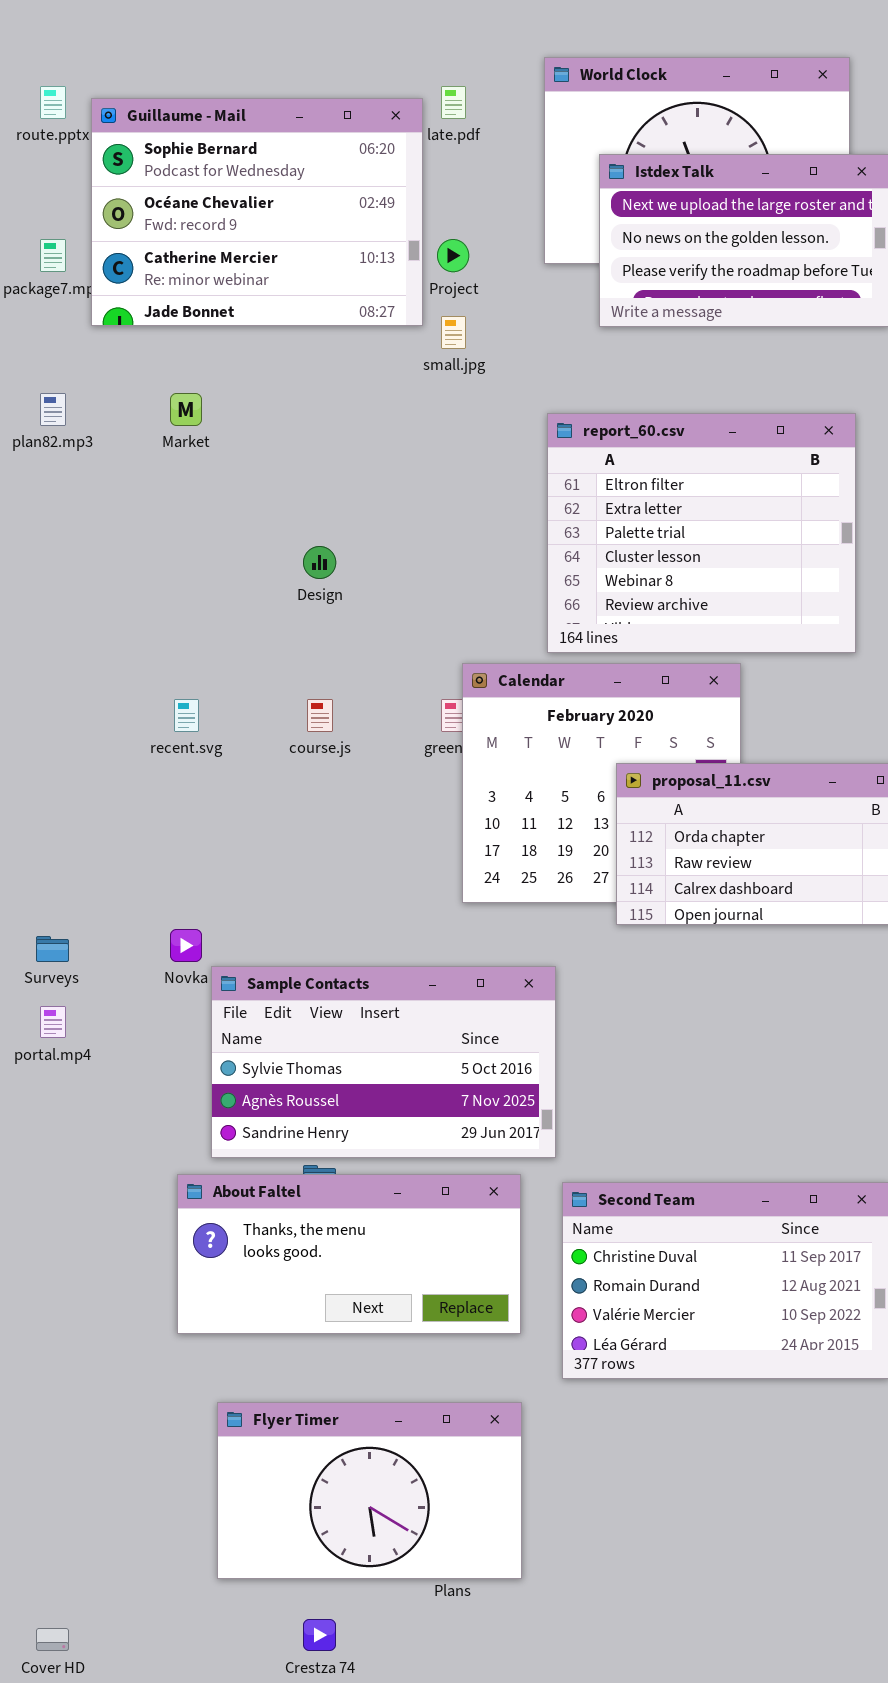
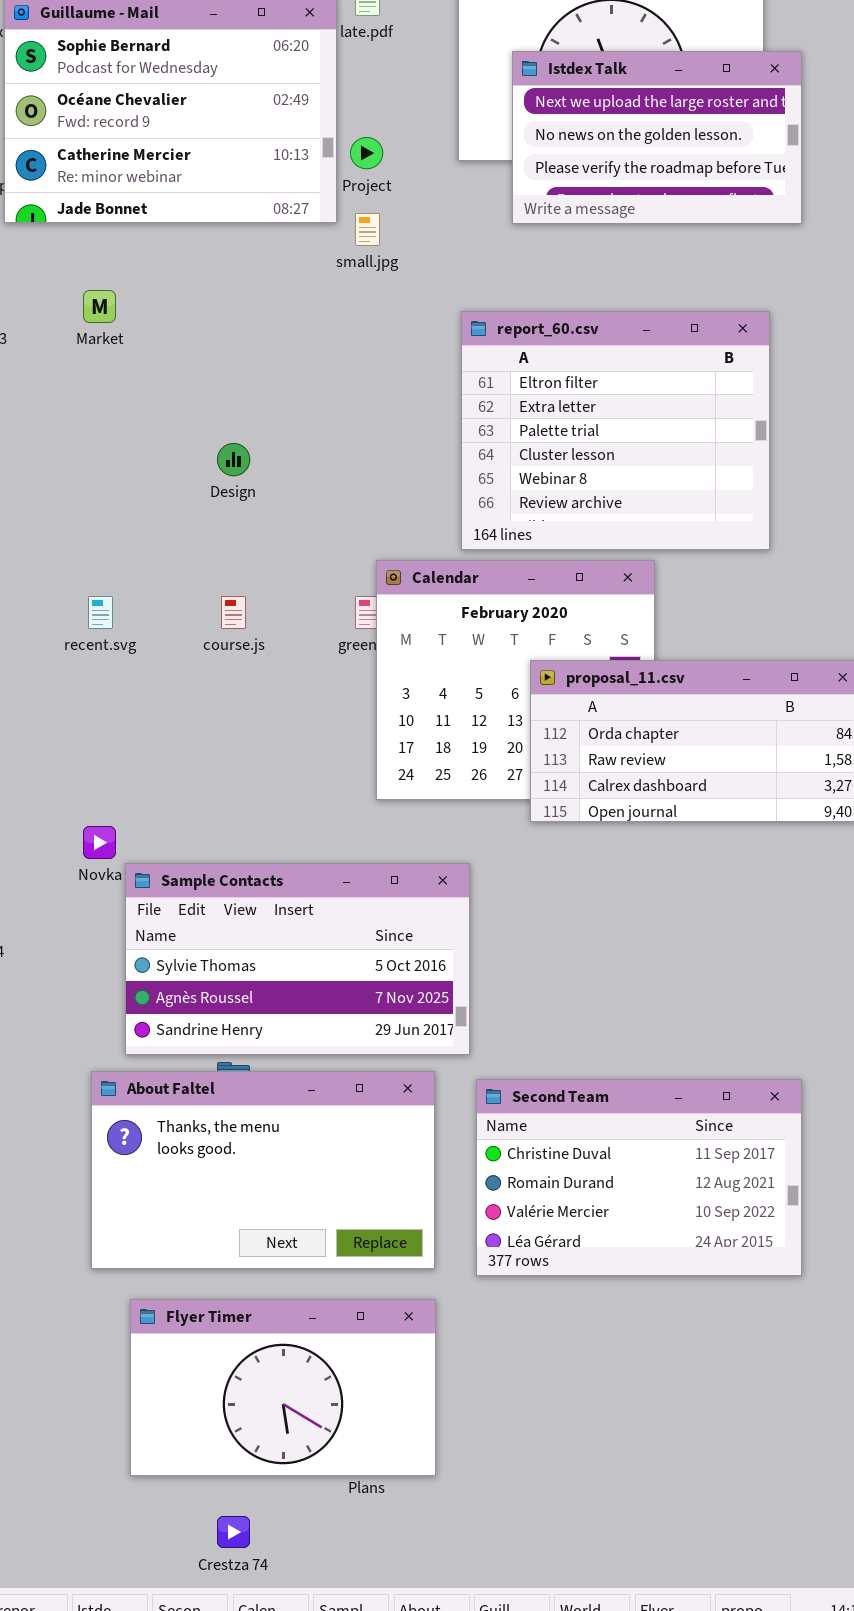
About Faltel: [177,1174,521,1334] -> [91,1071,435,1269], resized

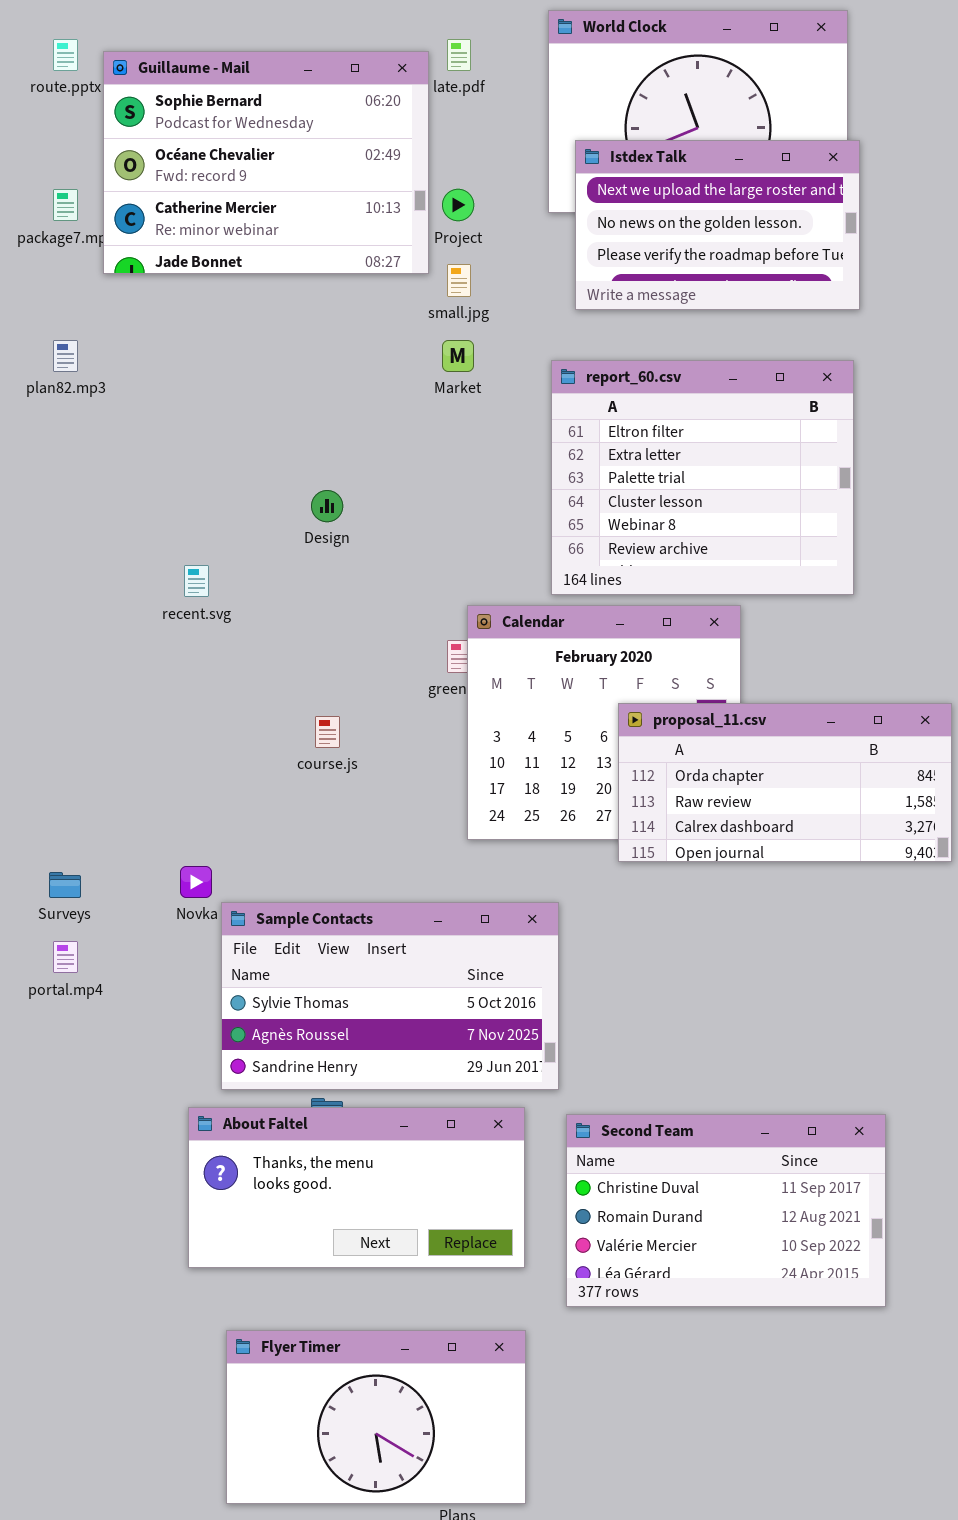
Istdex Talk: [512,51,802,224] -> [575,140,860,310], moved
Market: [83,290,116,323] -> [442,340,474,372], moved
recent.svg: [88,596,113,629] -> [184,565,209,597], moved
course.js: [221,596,246,629] -> [315,716,340,748], moved
About Faltel: [91,1071,435,1269] -> [188,1107,525,1268], resized

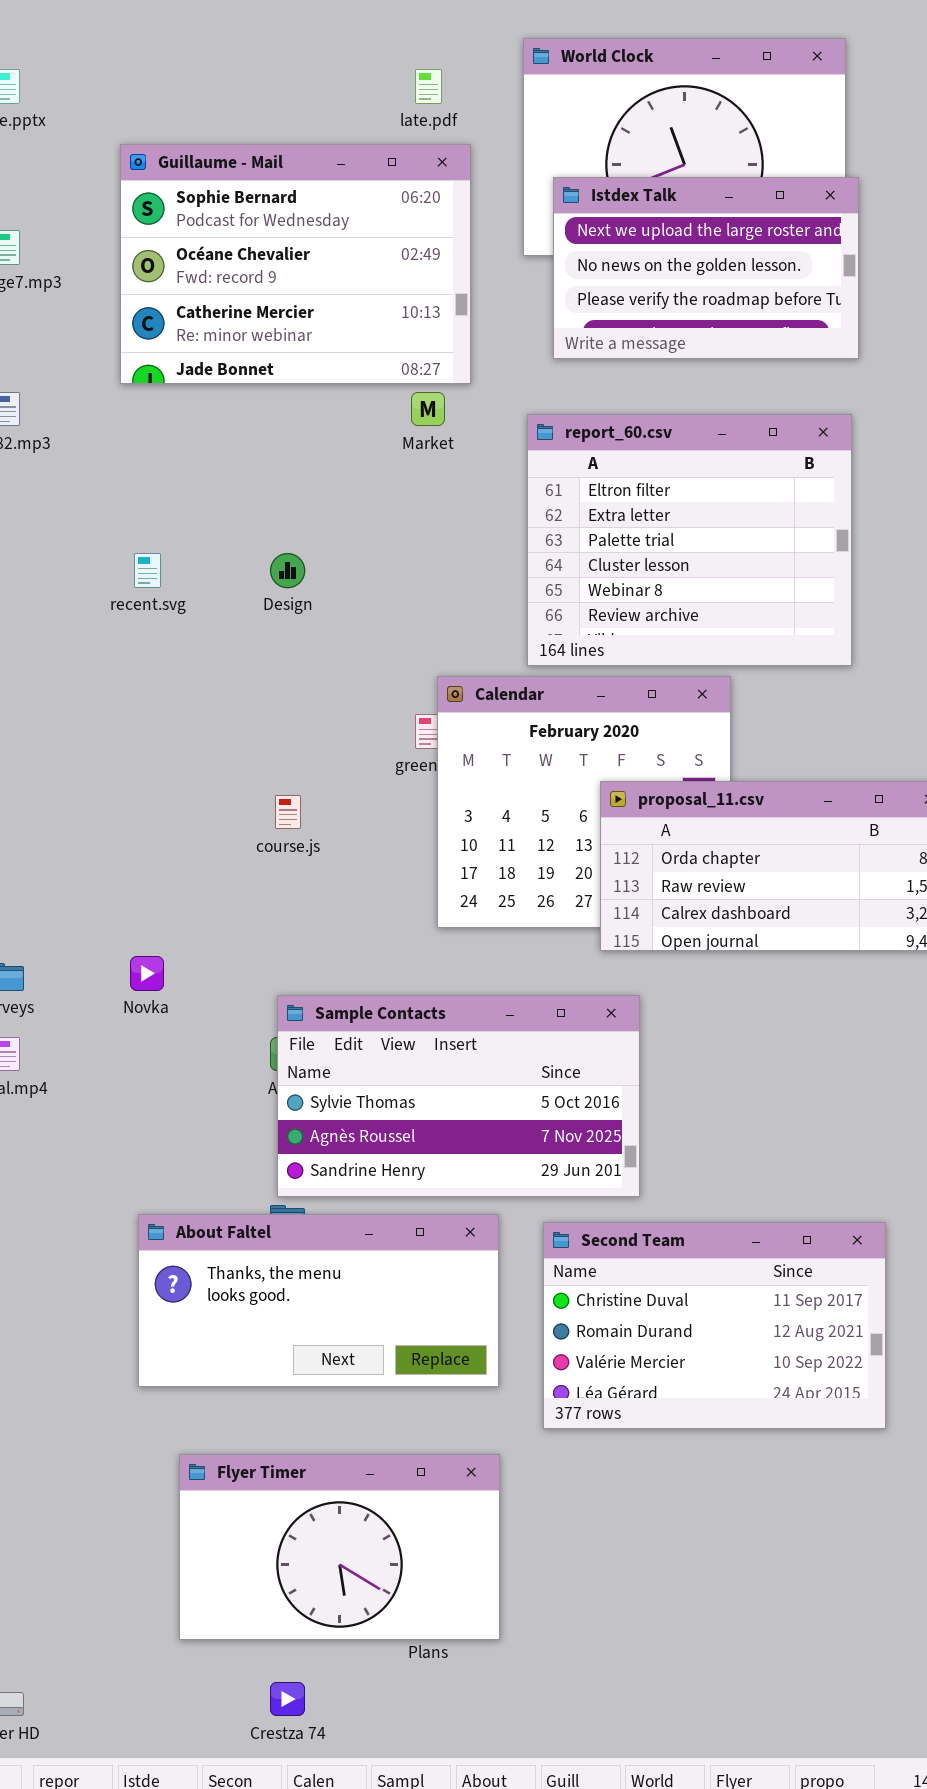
Guillaume - Mail: [103,51,429,274] -> [120,144,471,384], moved
recent.svg: [184,565,209,597] -> [134,553,161,588], moved
Sample Contacts: [221,902,559,1090] -> [277,995,640,1197], moved

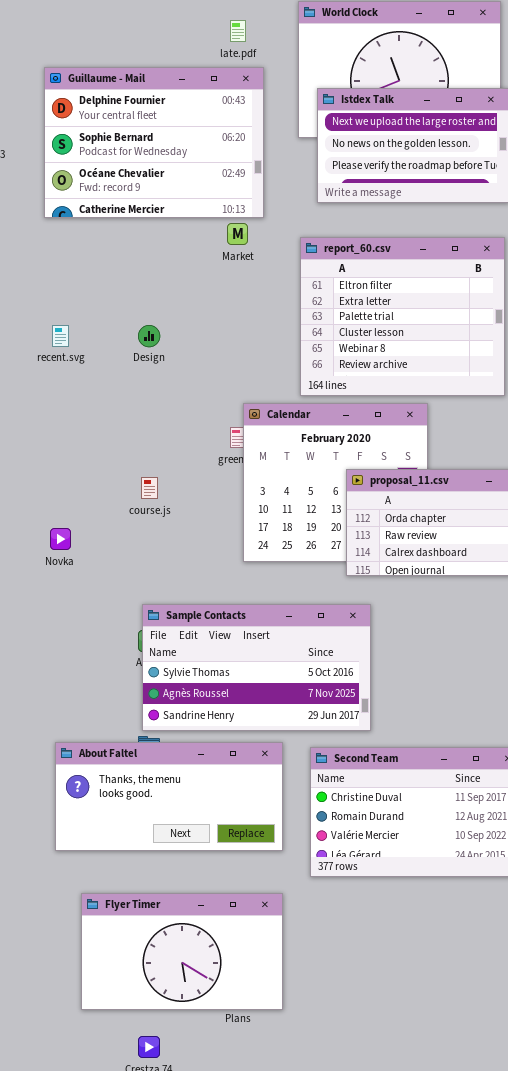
Guillaume - Mail: [120,144,471,384] -> [44,67,264,218], scrolled up 1 row
Novka: [130,956,164,991] -> [50,528,71,550], moved

